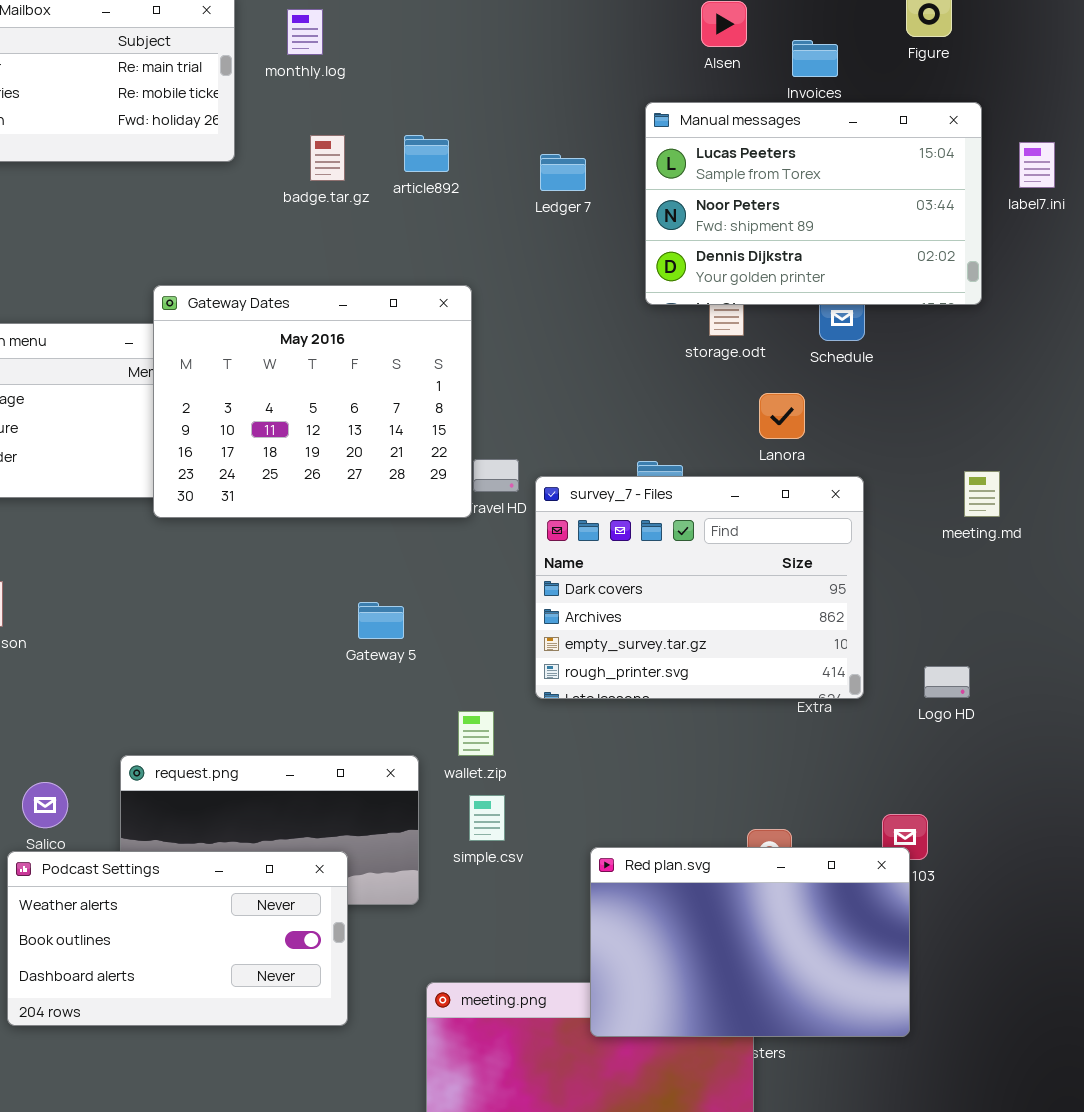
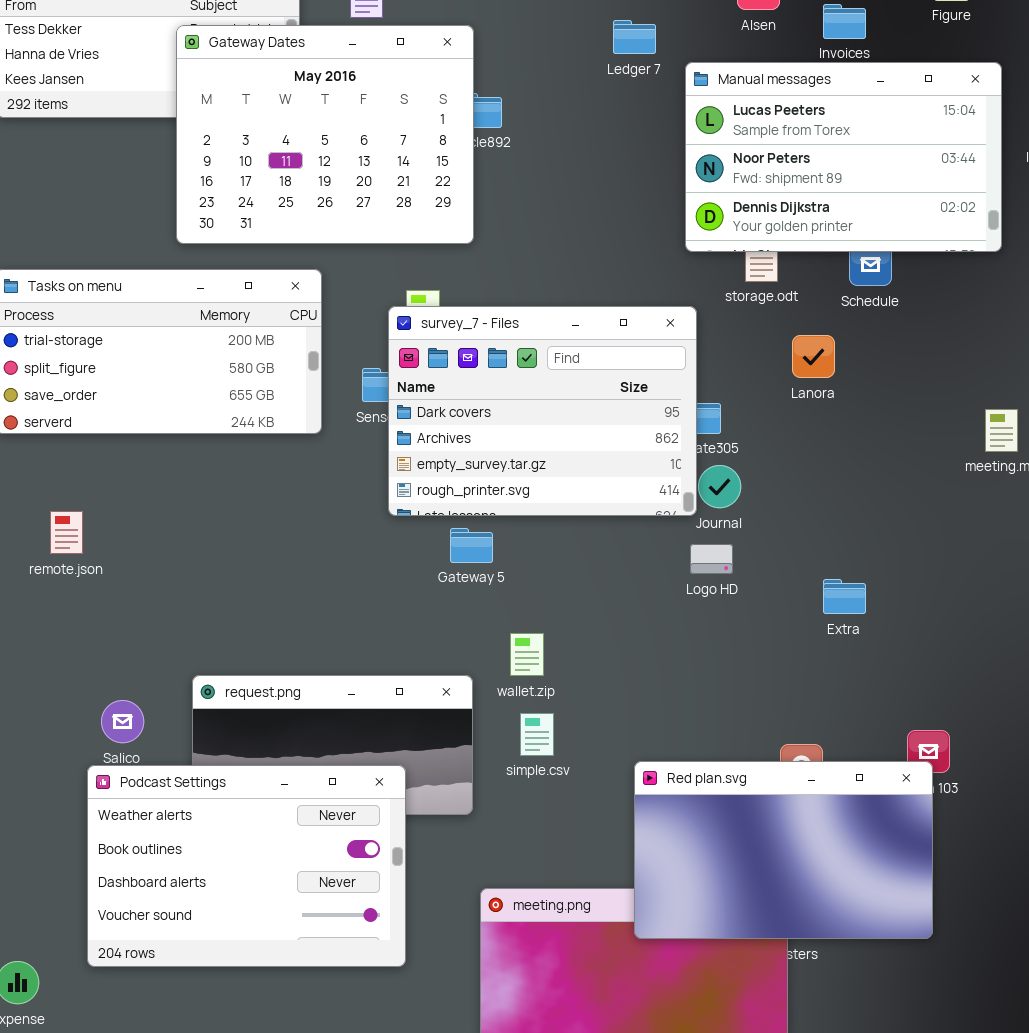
Ledger 7: [540,154,586,191] -> [613,20,656,54], moved
Gateway Dates: [153,285,472,518] -> [176,25,474,244], moved
survey_7 - Files: [535,476,864,699] -> [388,306,697,516], moved
Gateway 5: [358,602,404,639] -> [450,528,493,563], moved
Logo HD: [924,666,970,698] -> [690,544,733,574], moved
Podcast Settings: [7,851,348,1026] -> [87,765,406,967], resized

